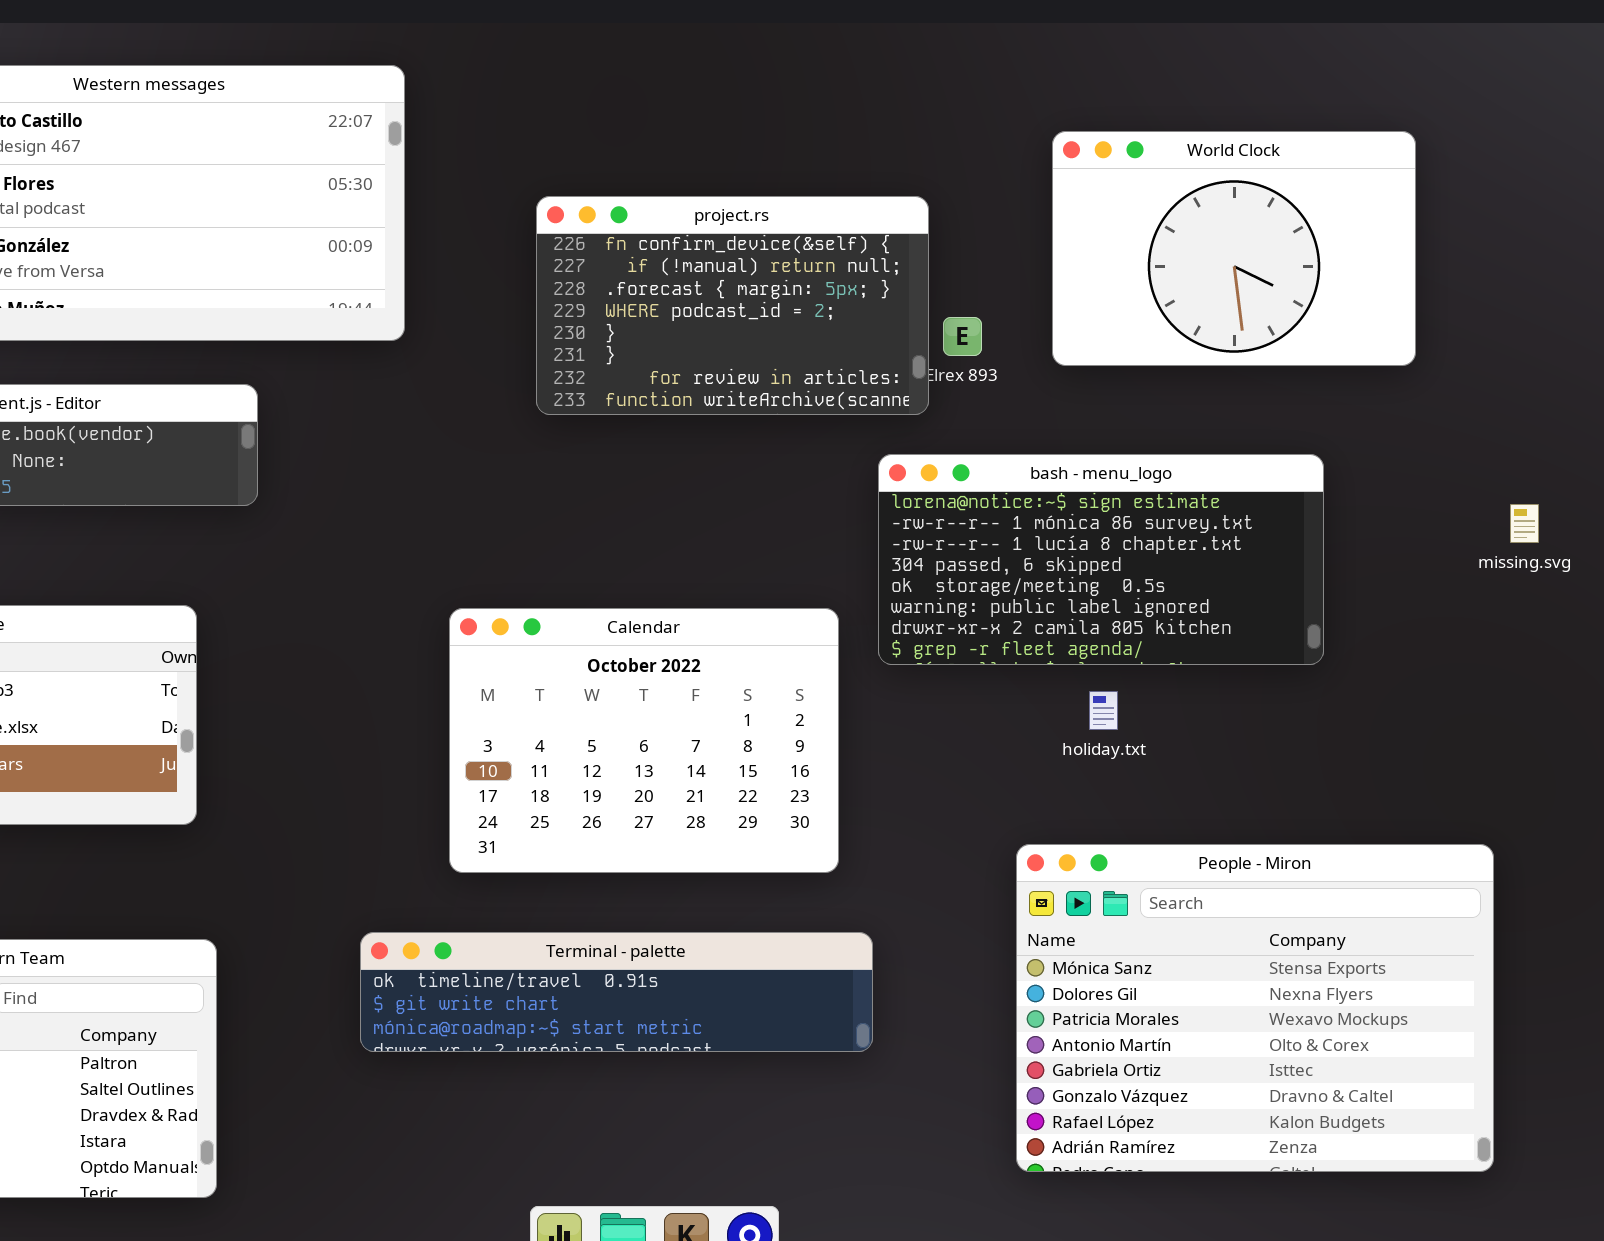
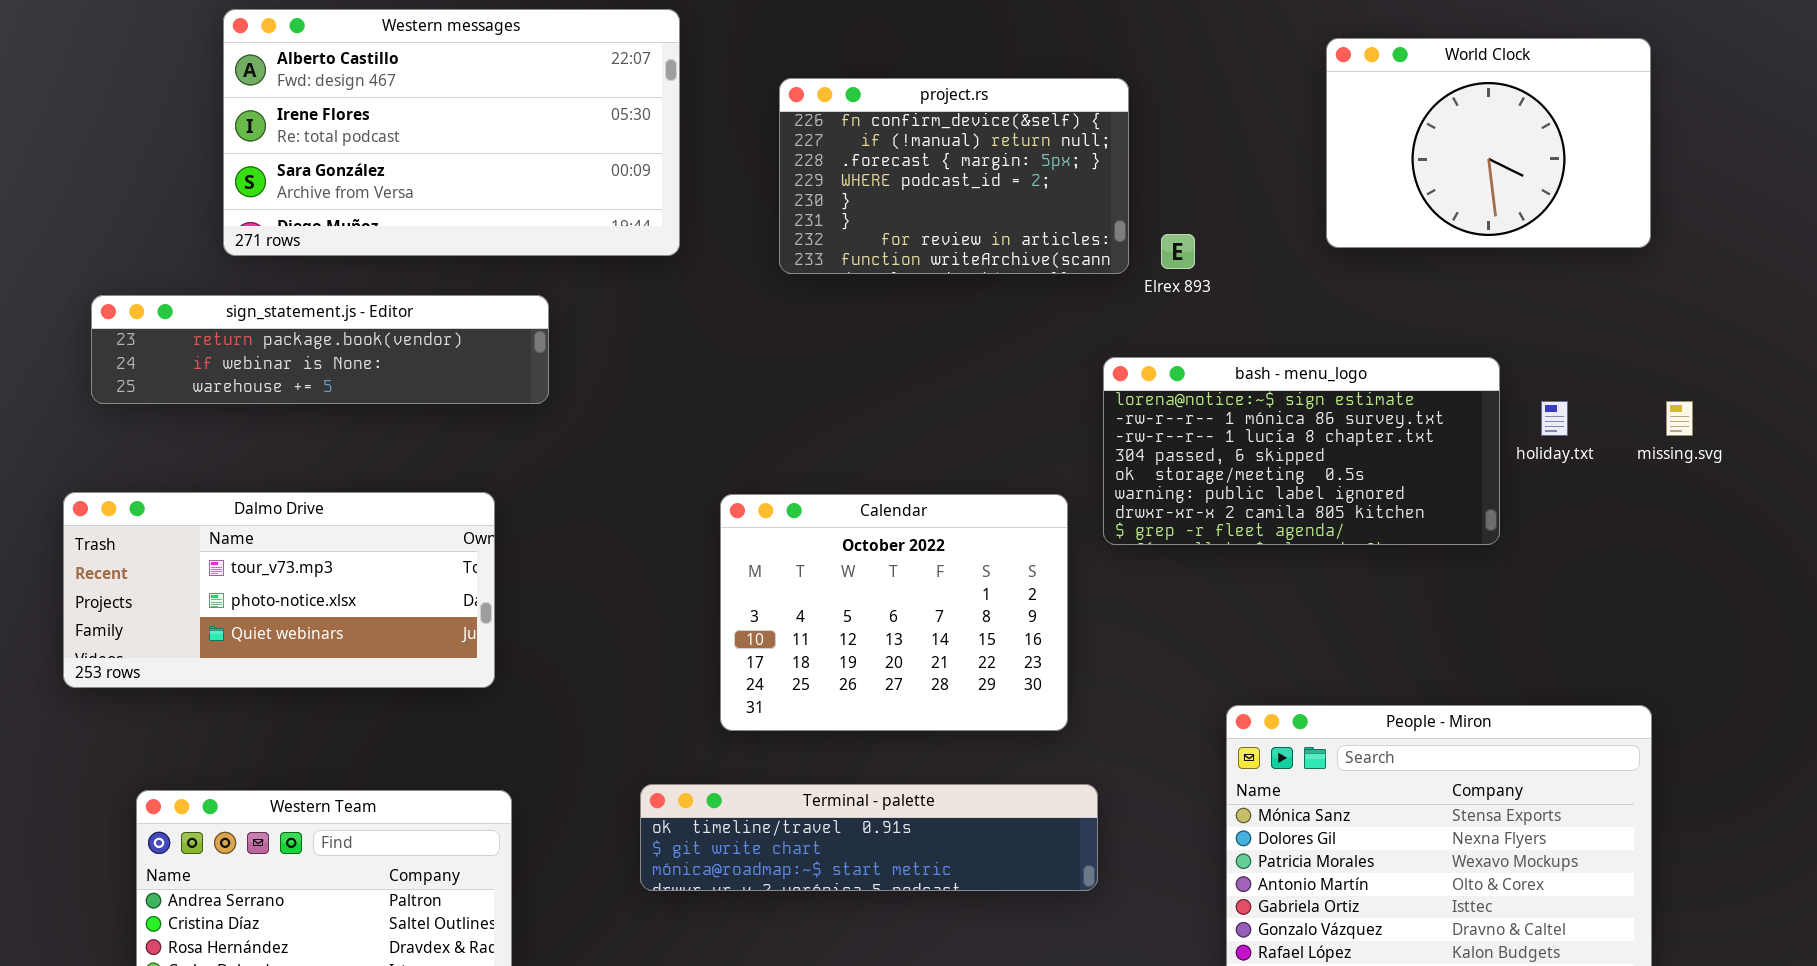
World Clock: [1052,131,1416,366] -> [1326,38,1651,248], moved
project.rs: [536,196,929,415] -> [779,78,1129,274], moved
holiday.txt: [1089,691,1118,730] -> [1541,401,1568,436], moved

